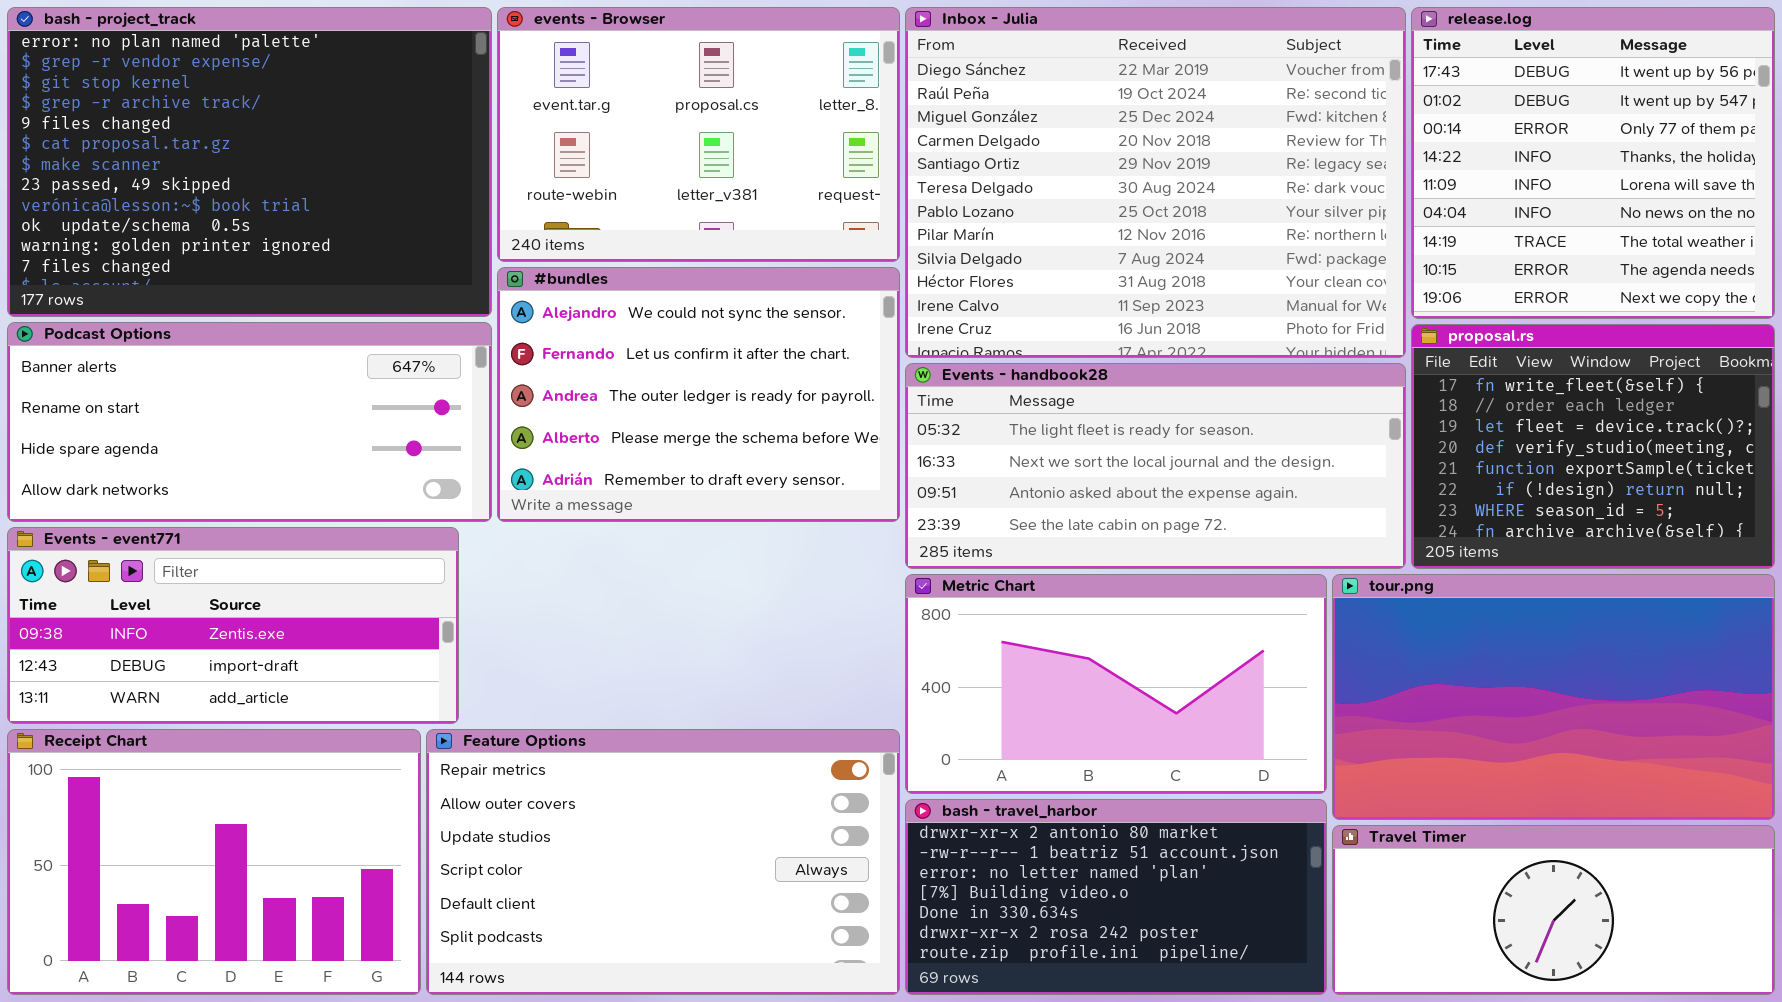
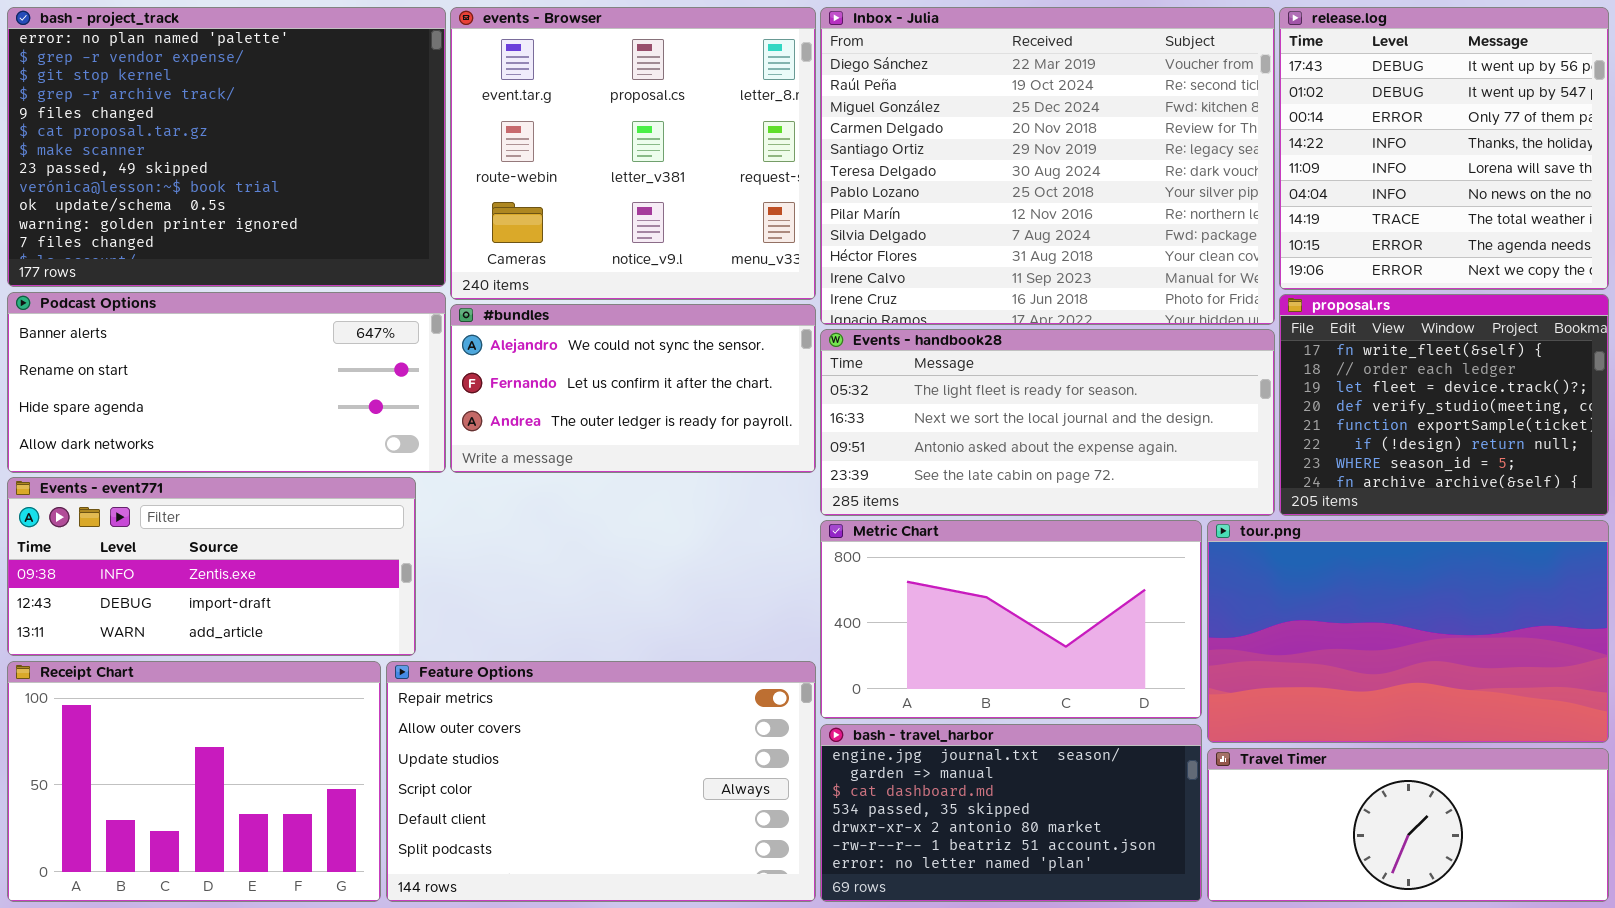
events - Browser: [497,7,900,262] -> [450,7,816,300], resized
#bundles: [497,267,900,522] -> [450,304,816,473], resized
bash - travel_harbor: [905,799,1327,995] -> [820,724,1202,902], scrolled up 4 rows

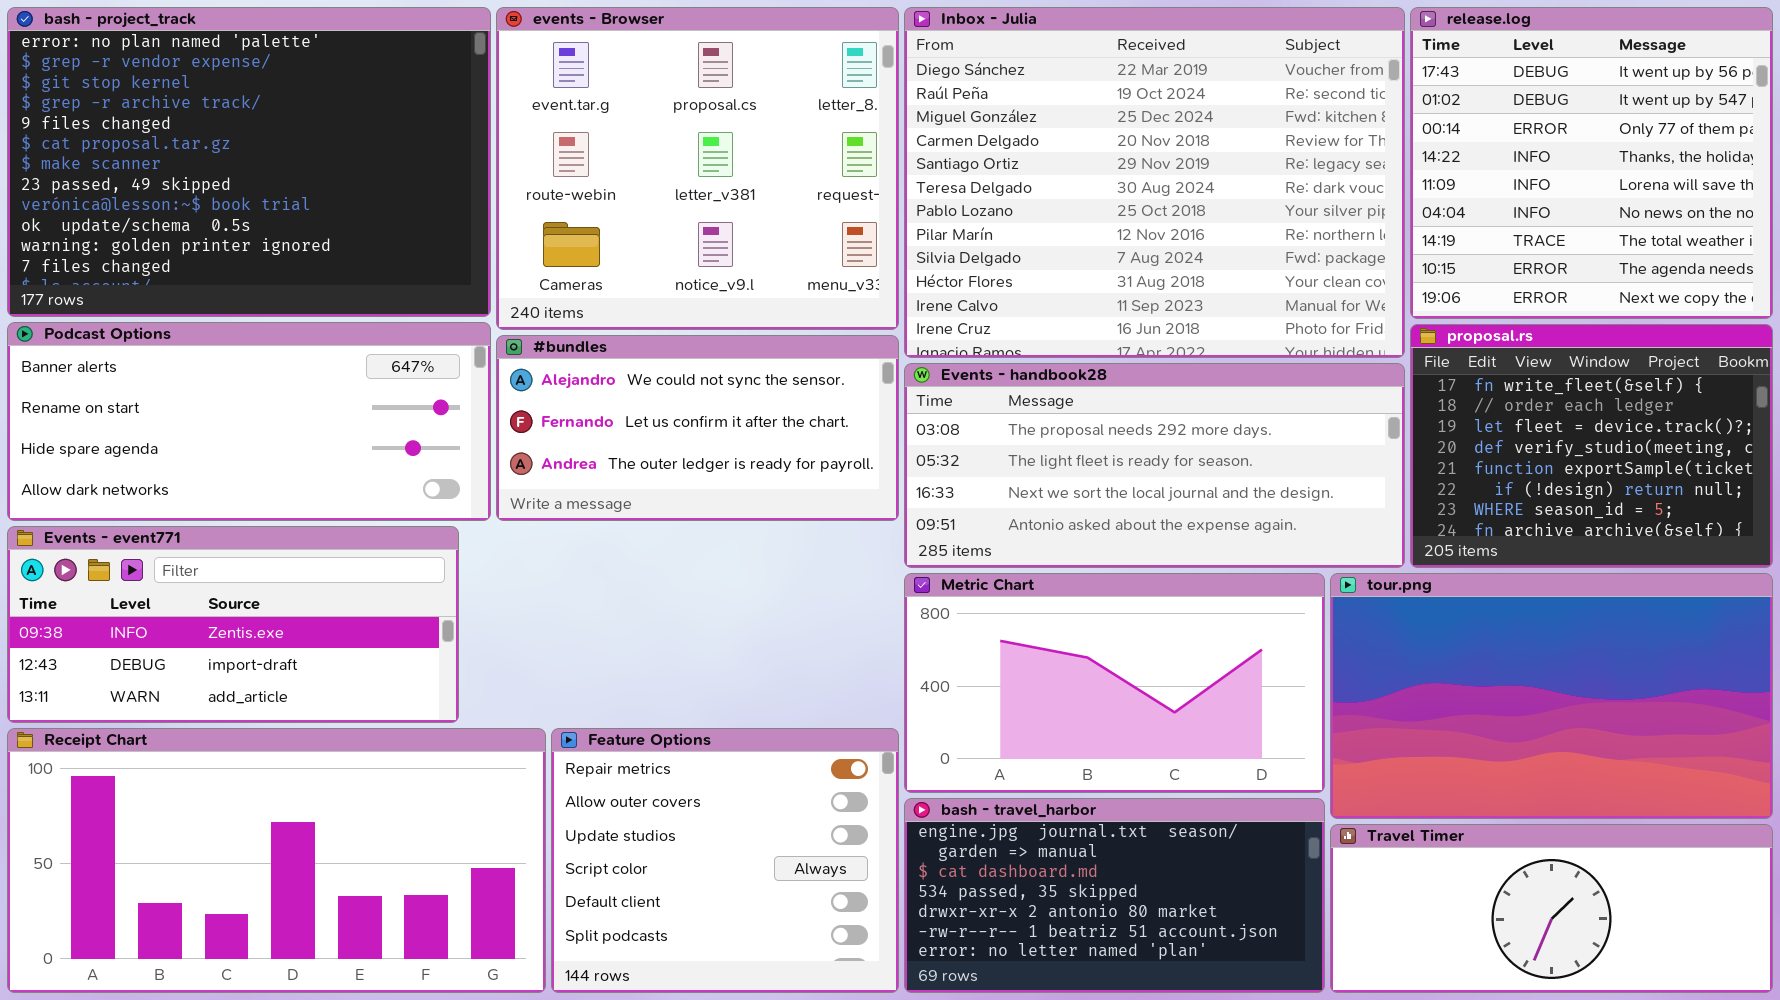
Events - handbook28: [820,329,1275,516] -> [904,363,1405,568], scrolled up 1 row
Receipt Chart: [7,661,381,902] -> [7,728,546,993], resized
Feature Options: [386,661,816,902] -> [551,728,899,993], resized

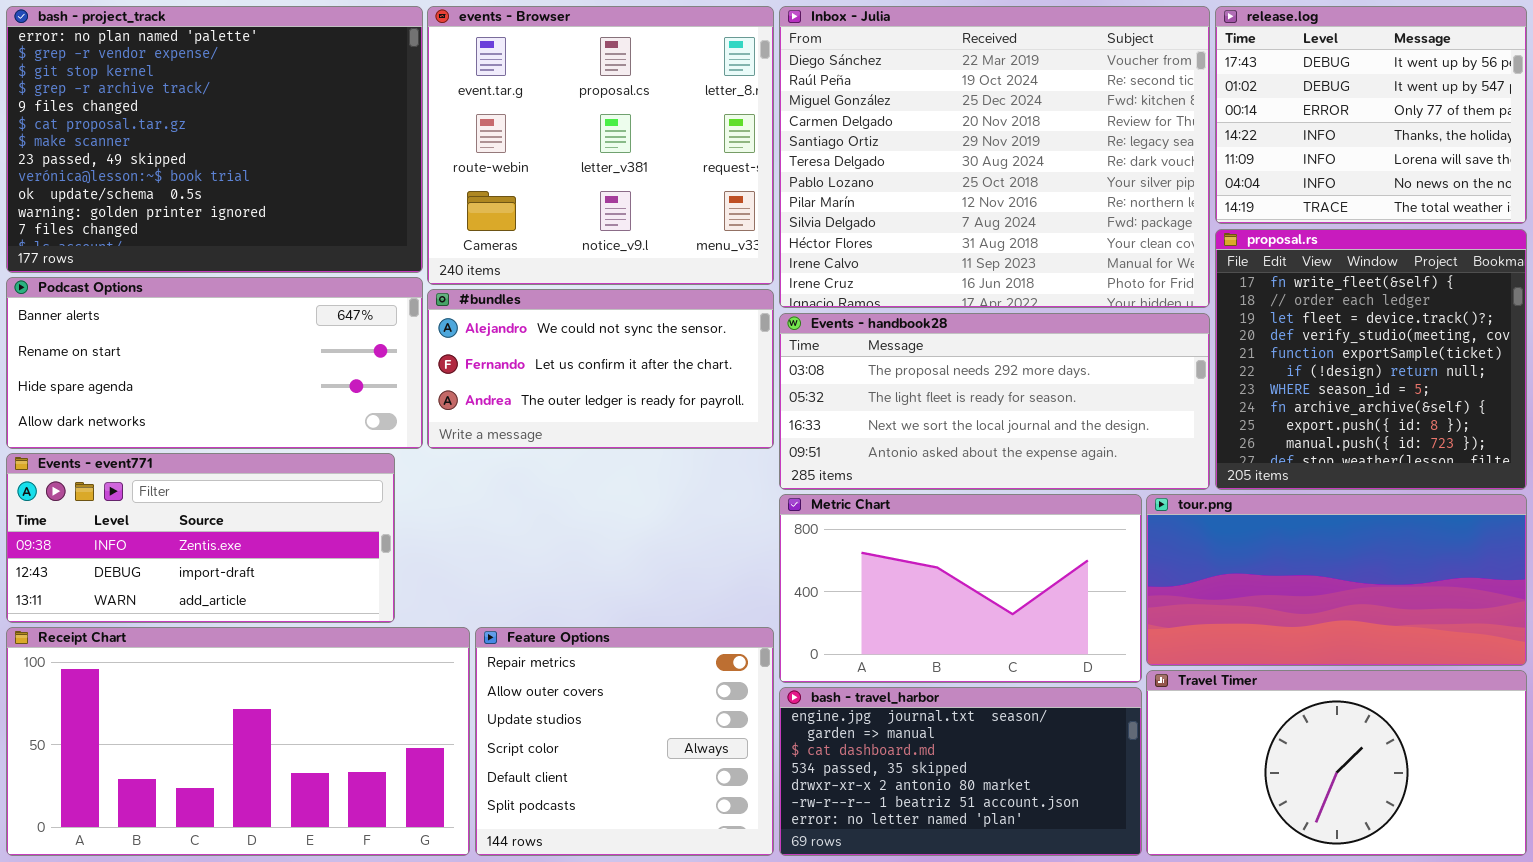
release.log: [1410,7,1773,319] -> [1215,6,1527,224], resized
proposal.rs: [1410,324,1773,568] -> [1215,229,1527,490], resized
tour.png: [1330,573,1773,819] -> [1146,494,1527,666], resized
Travel Timer: [1330,824,1773,993] -> [1146,670,1527,856], resized

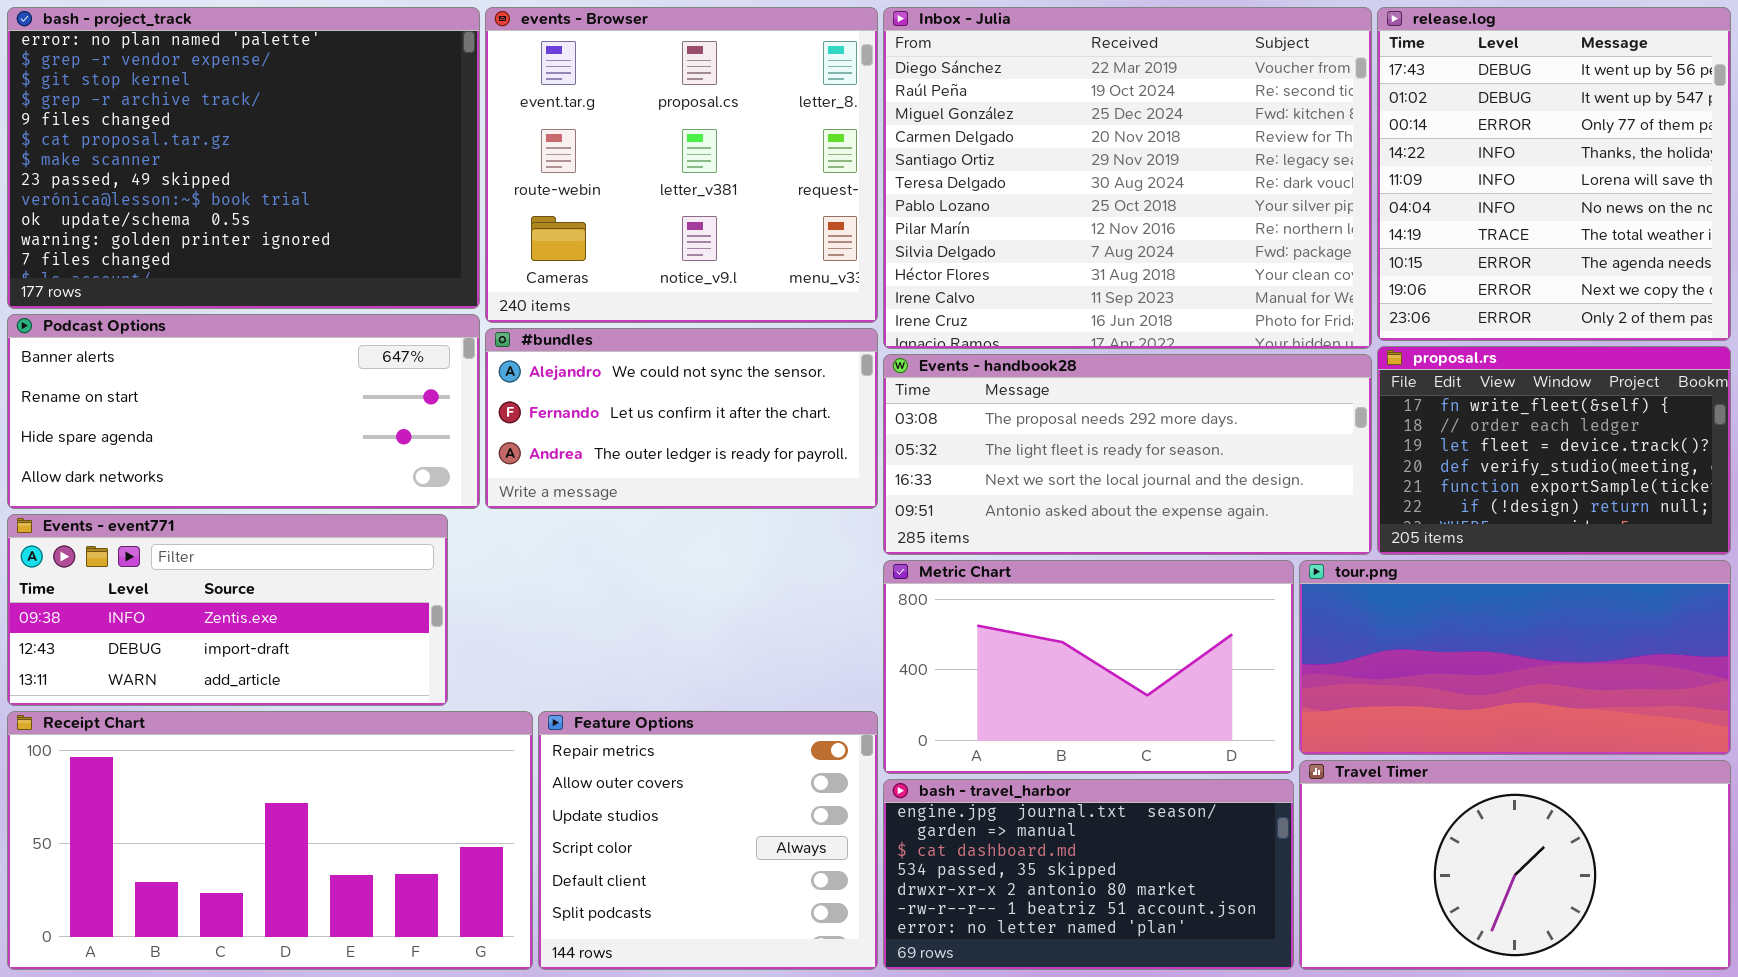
release.log: [1215,6,1527,224] -> [1377,7,1731,341], resized
proposal.rs: [1215,229,1527,490] -> [1377,346,1731,555], resized

